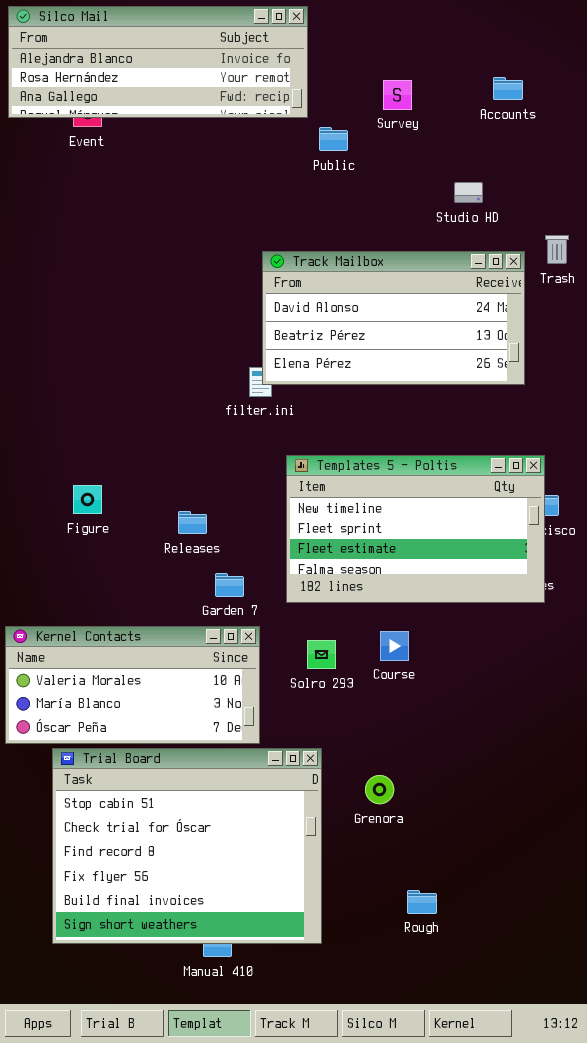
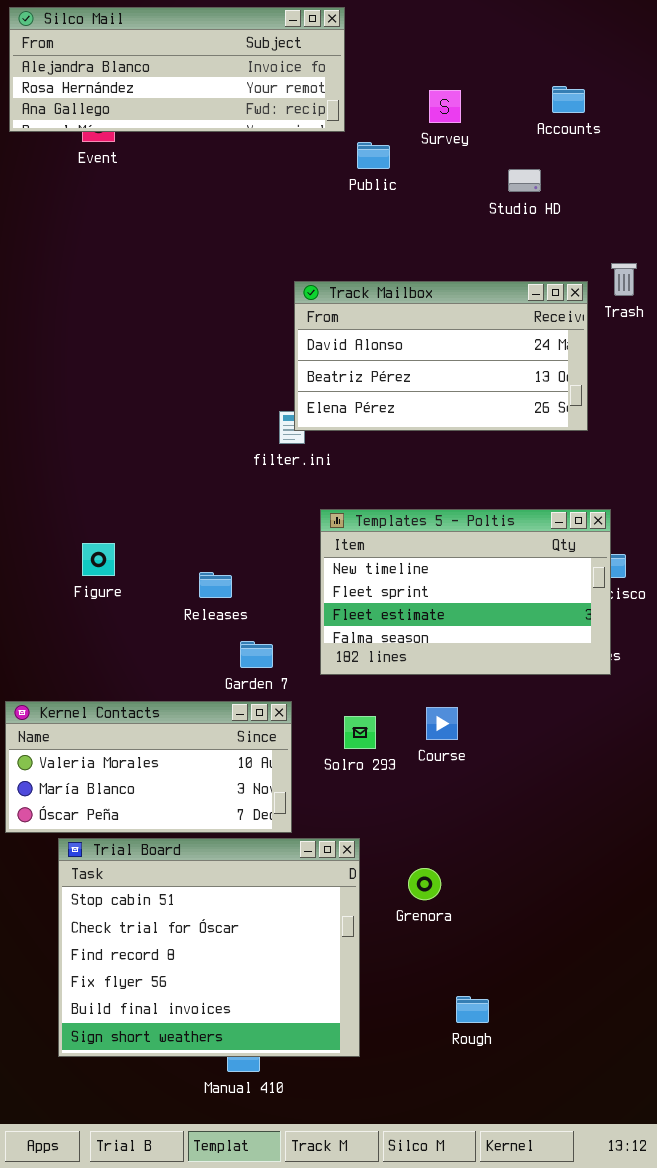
Studio HD: [454,182,483,203] -> [508,169,541,192], moved

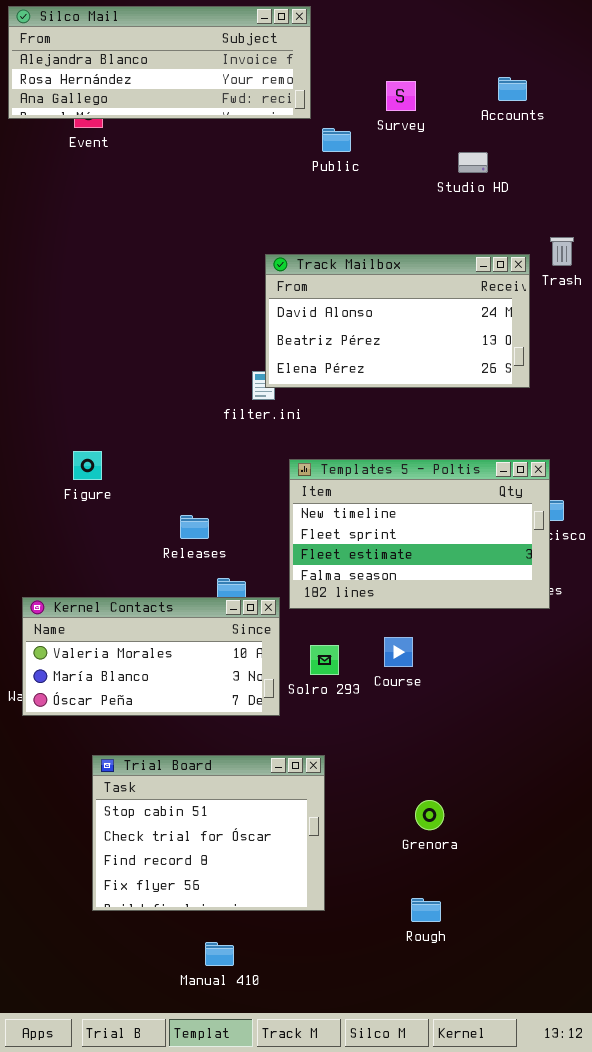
Figure: [82,543,115,576] -> [73,451,102,480], moved
Kernel Contacts: [5,701,292,833] -> [22,597,280,716], moved
Trial Board: [58,838,360,1057] -> [92,755,325,911], resized
Grenora: [408,868,441,900] -> [415,800,444,830], moved

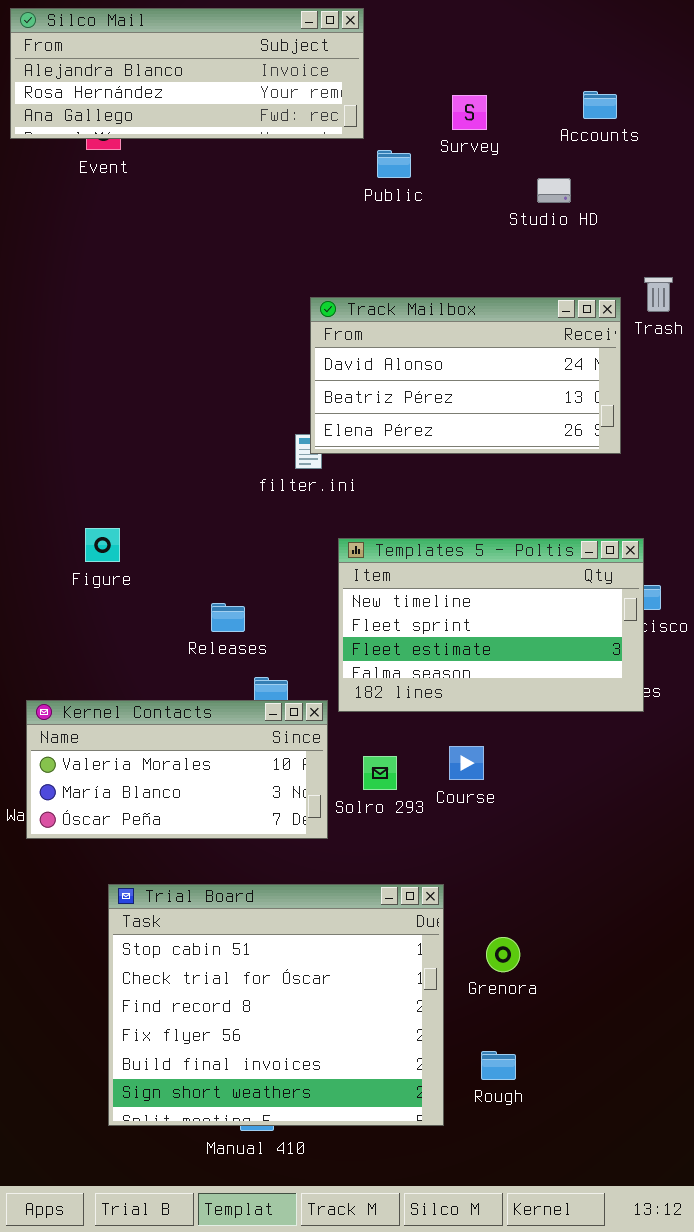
Trial Board: [92,755,325,911] -> [108,884,444,1126], resized

